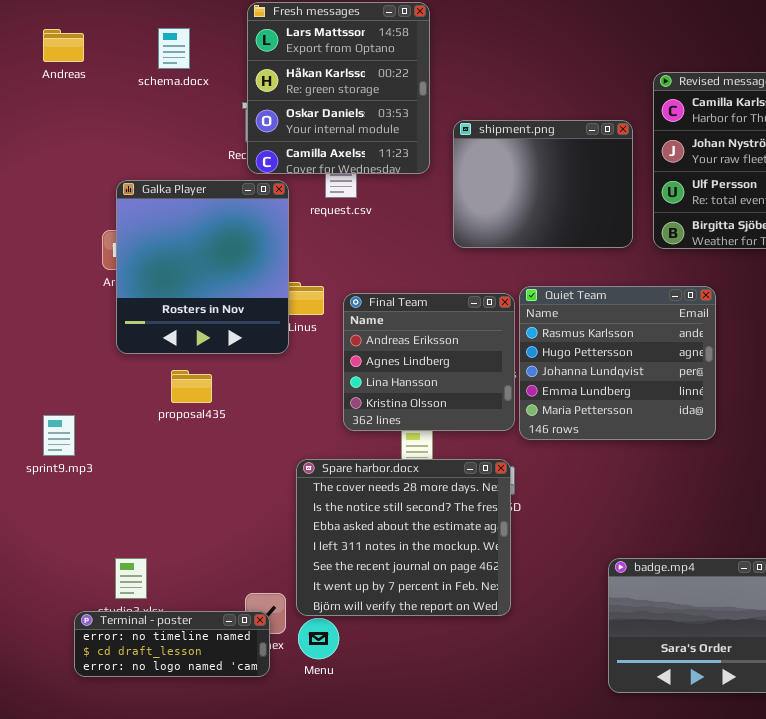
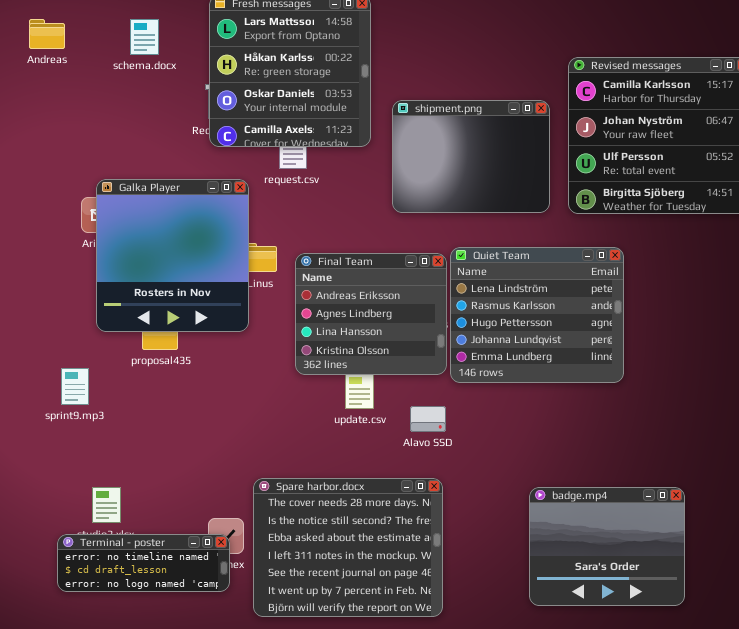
Galka Player: [116,180,289,354] -> [96,179,249,332], moved
Quiet Team: [519,286,716,440] -> [450,247,624,383], scrolled up 1 row
sprint9.mp3: [43,415,75,456] -> [61,368,89,405], moved
Spare harbor.docx: [296,459,511,616] -> [253,478,443,617], moved

